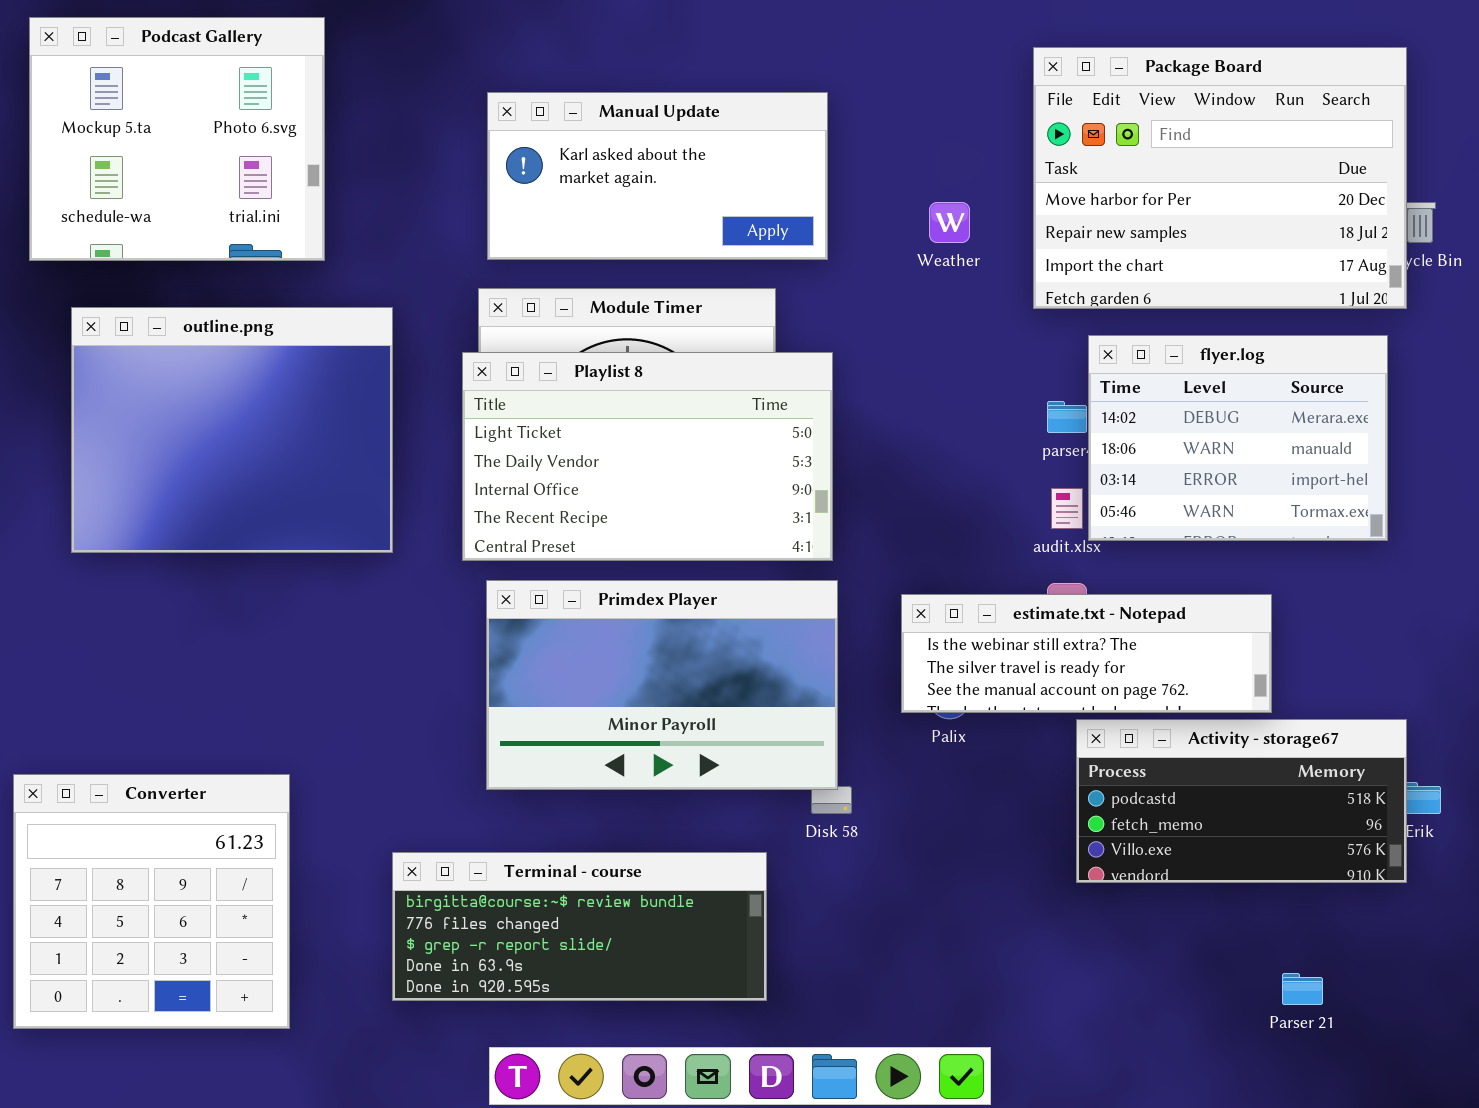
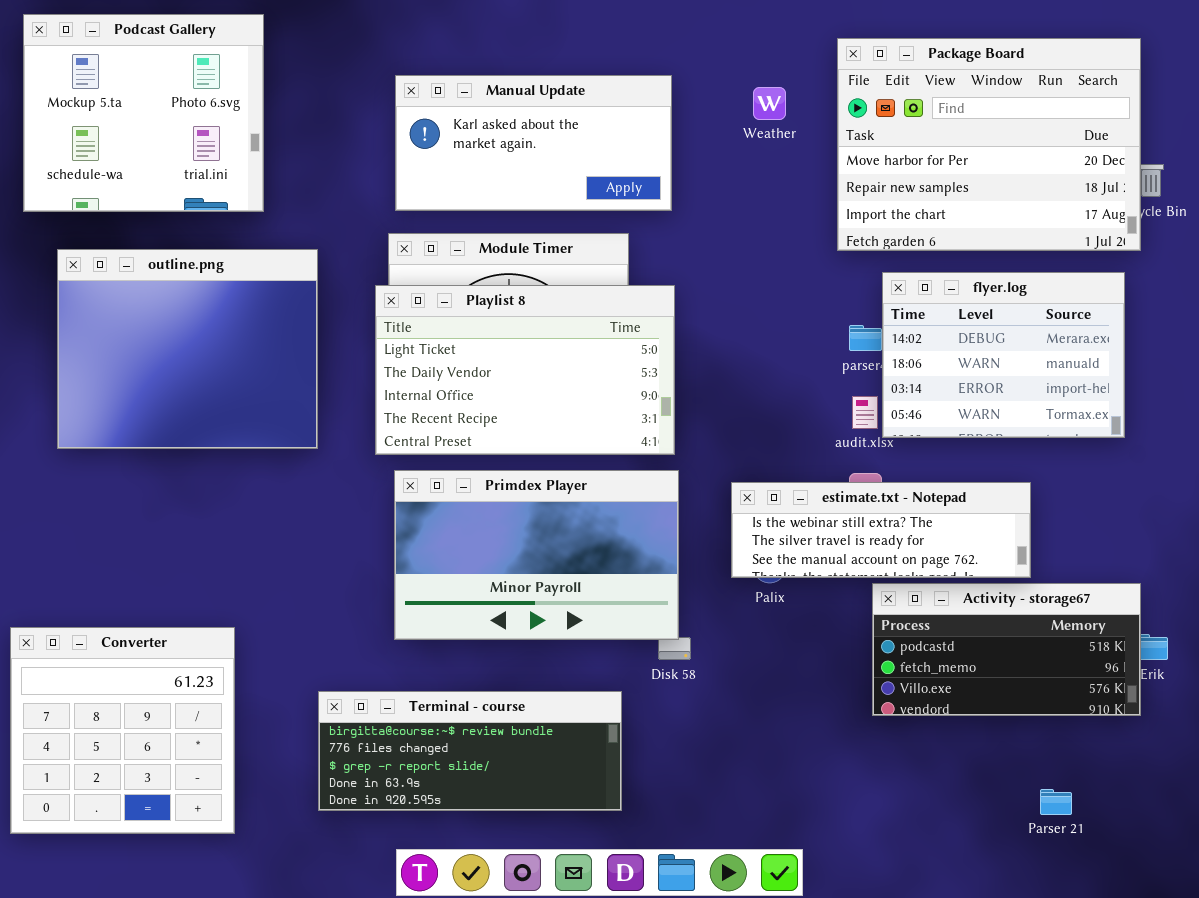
Weather: [929,202,970,243] -> [753,87,786,120], moved

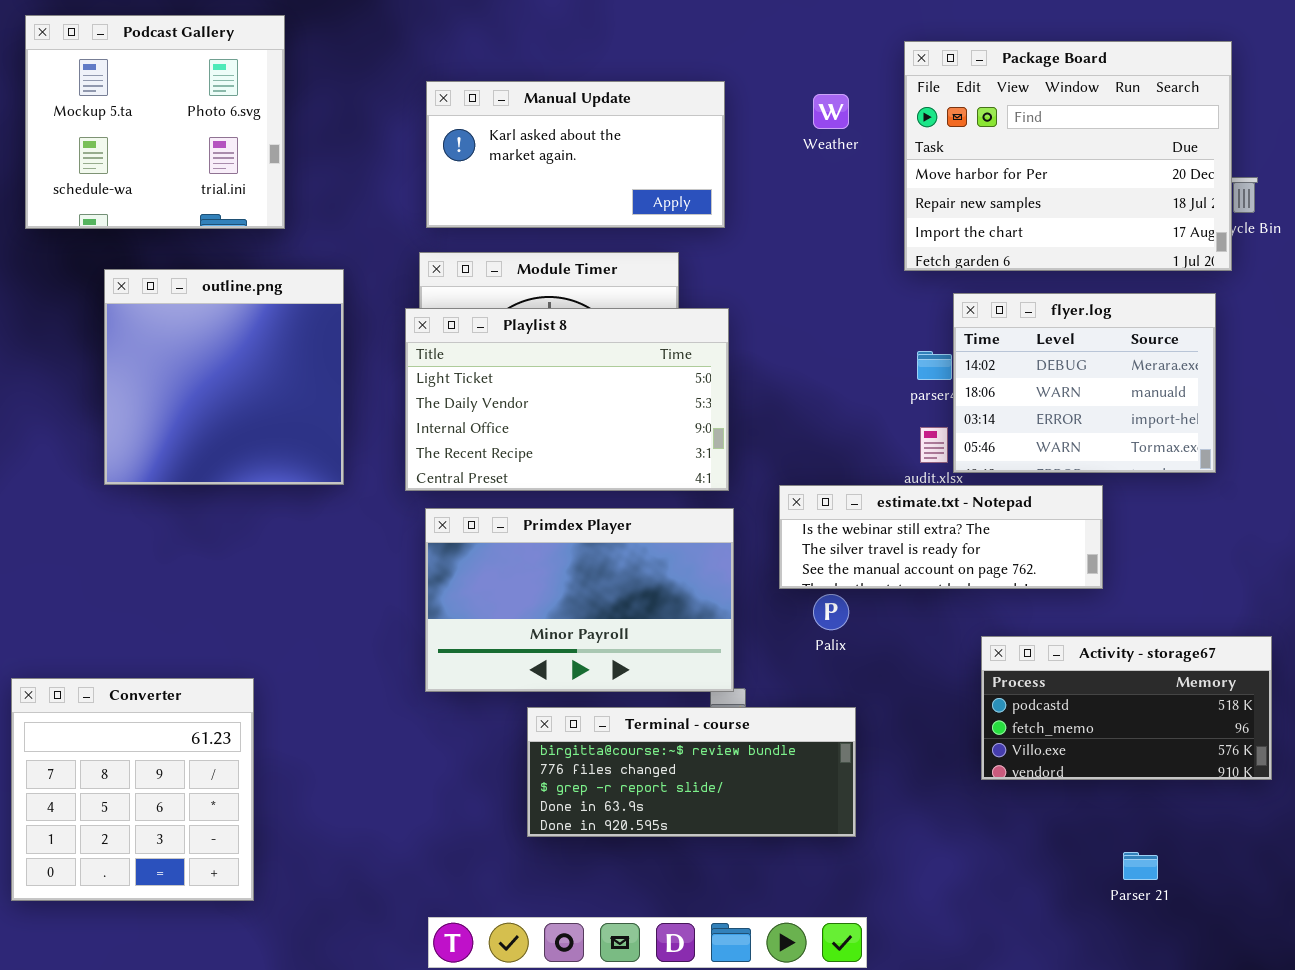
outline.png: [57,249,318,449] -> [104,269,344,485], resized
estimate.txt - Notepad: [731,482,1031,578] -> [779,485,1103,589], moved
Activity - storage67: [872,583,1141,716] -> [981,636,1272,780], moved
Terminal - course: [318,691,622,811] -> [527,707,856,837], moved

